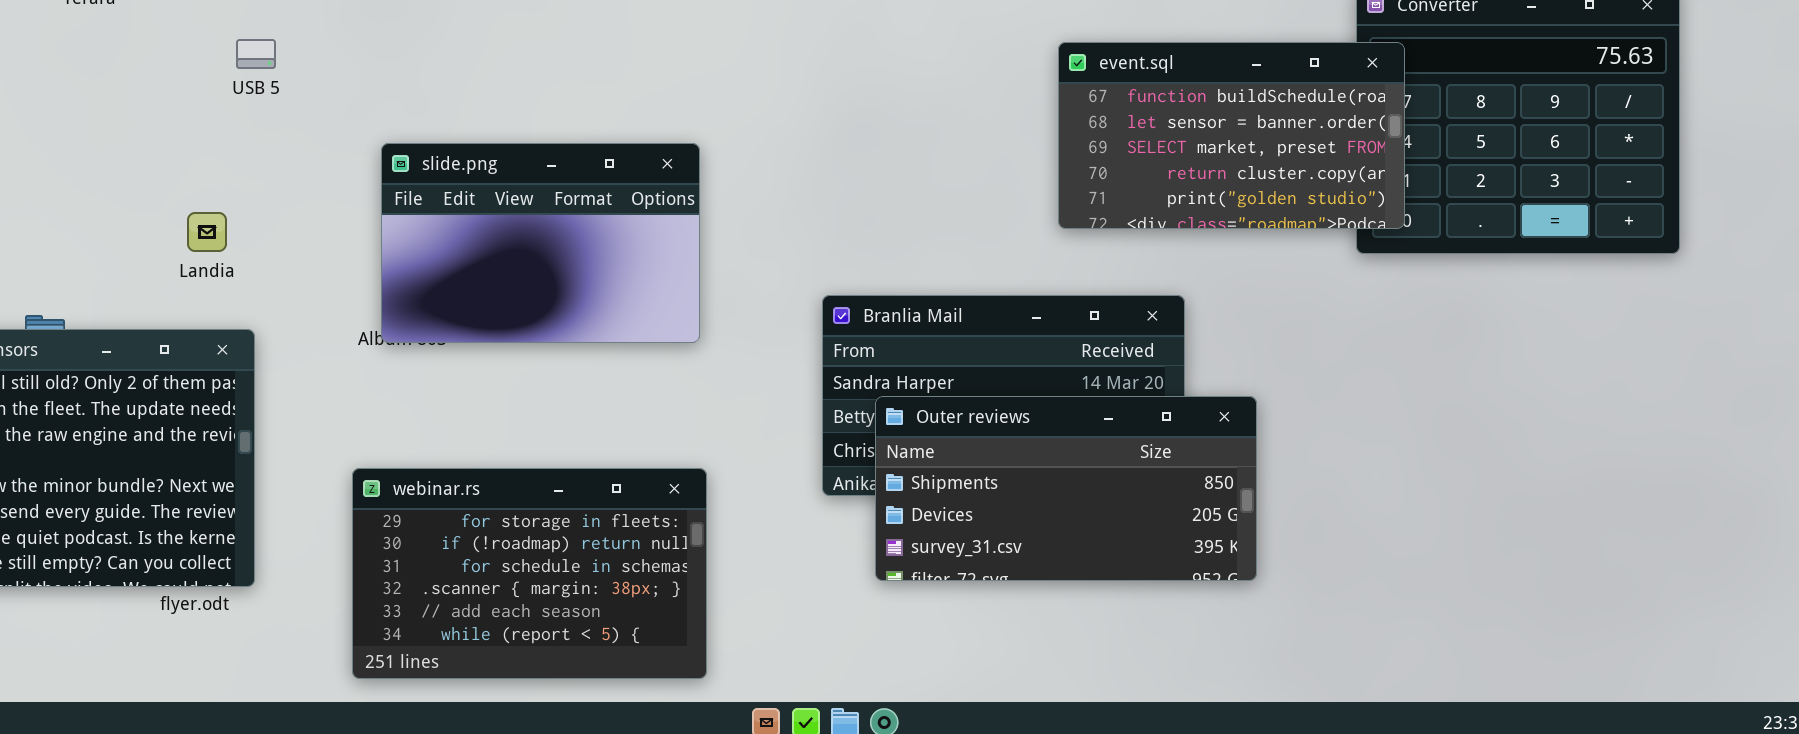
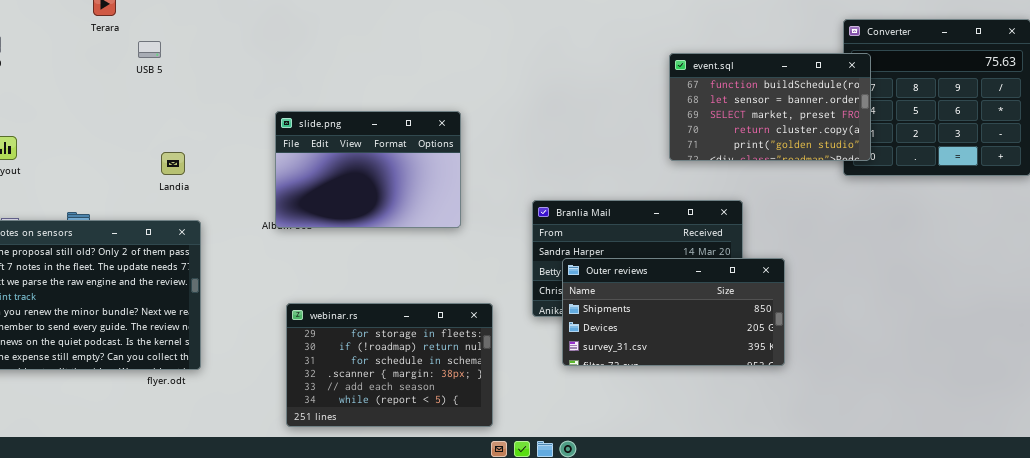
USB 5: [236,39,276,69] -> [138,41,161,58], moved
webinar.rs: [352,468,707,679] -> [286,303,493,427], moved

